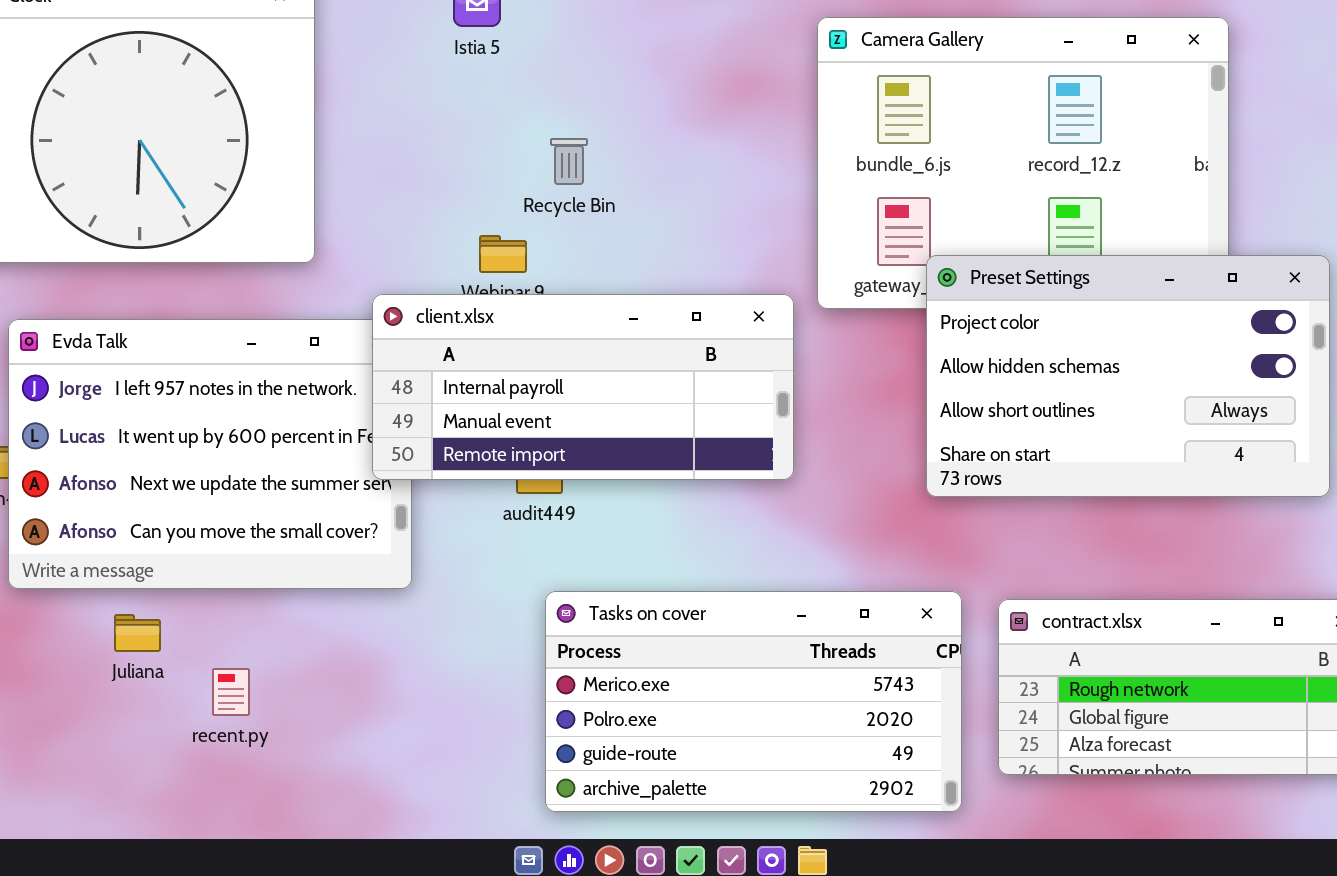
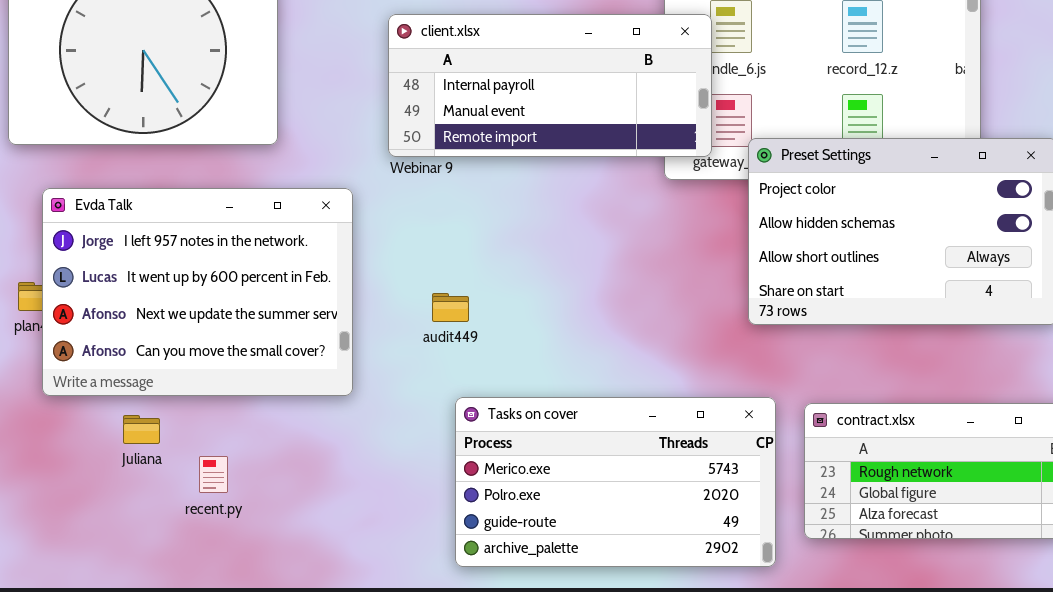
client.xlsx: [372,294,794,480] -> [388,14,712,157], moved

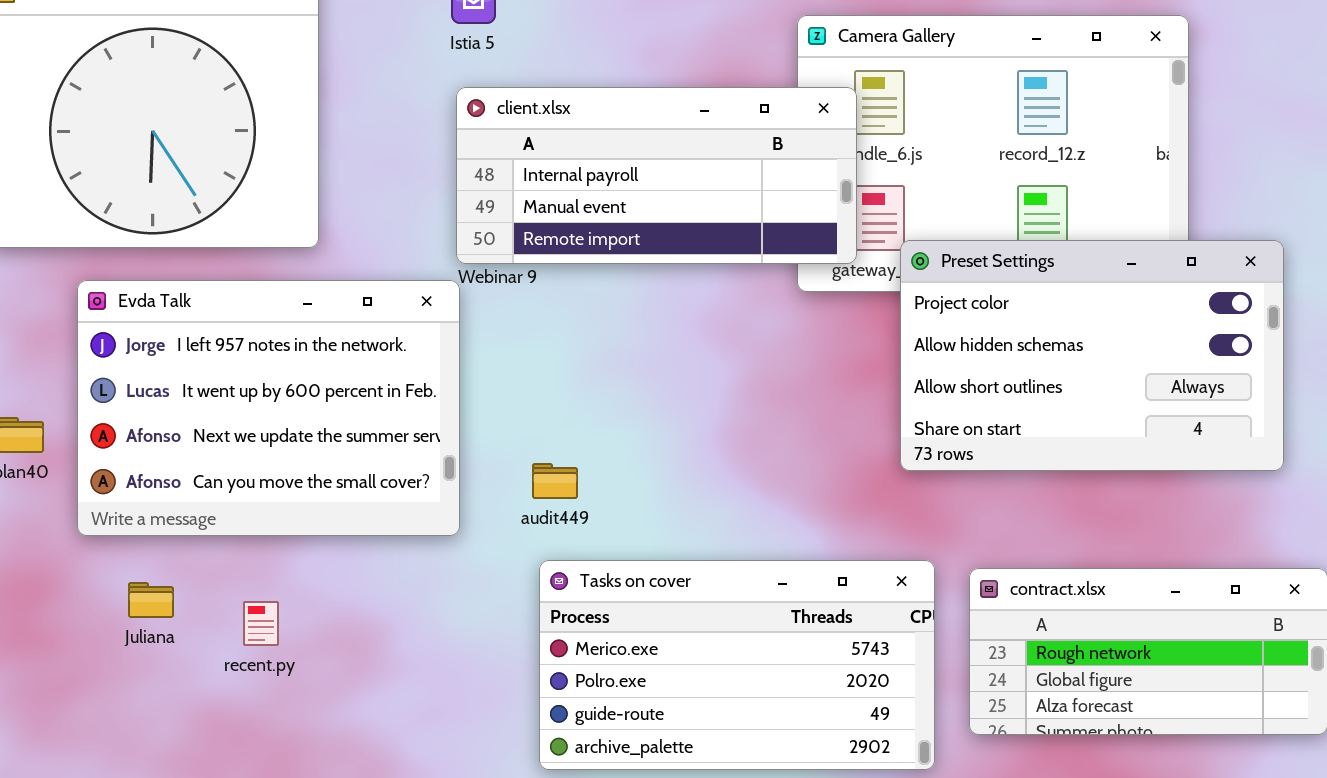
Evda Talk: [42,188,353,396] -> [77,280,460,536], moved
audit449: [432,293,469,322] -> [532,463,578,499], moved
recent.py: [199,456,228,493] -> [243,601,279,646], moved

